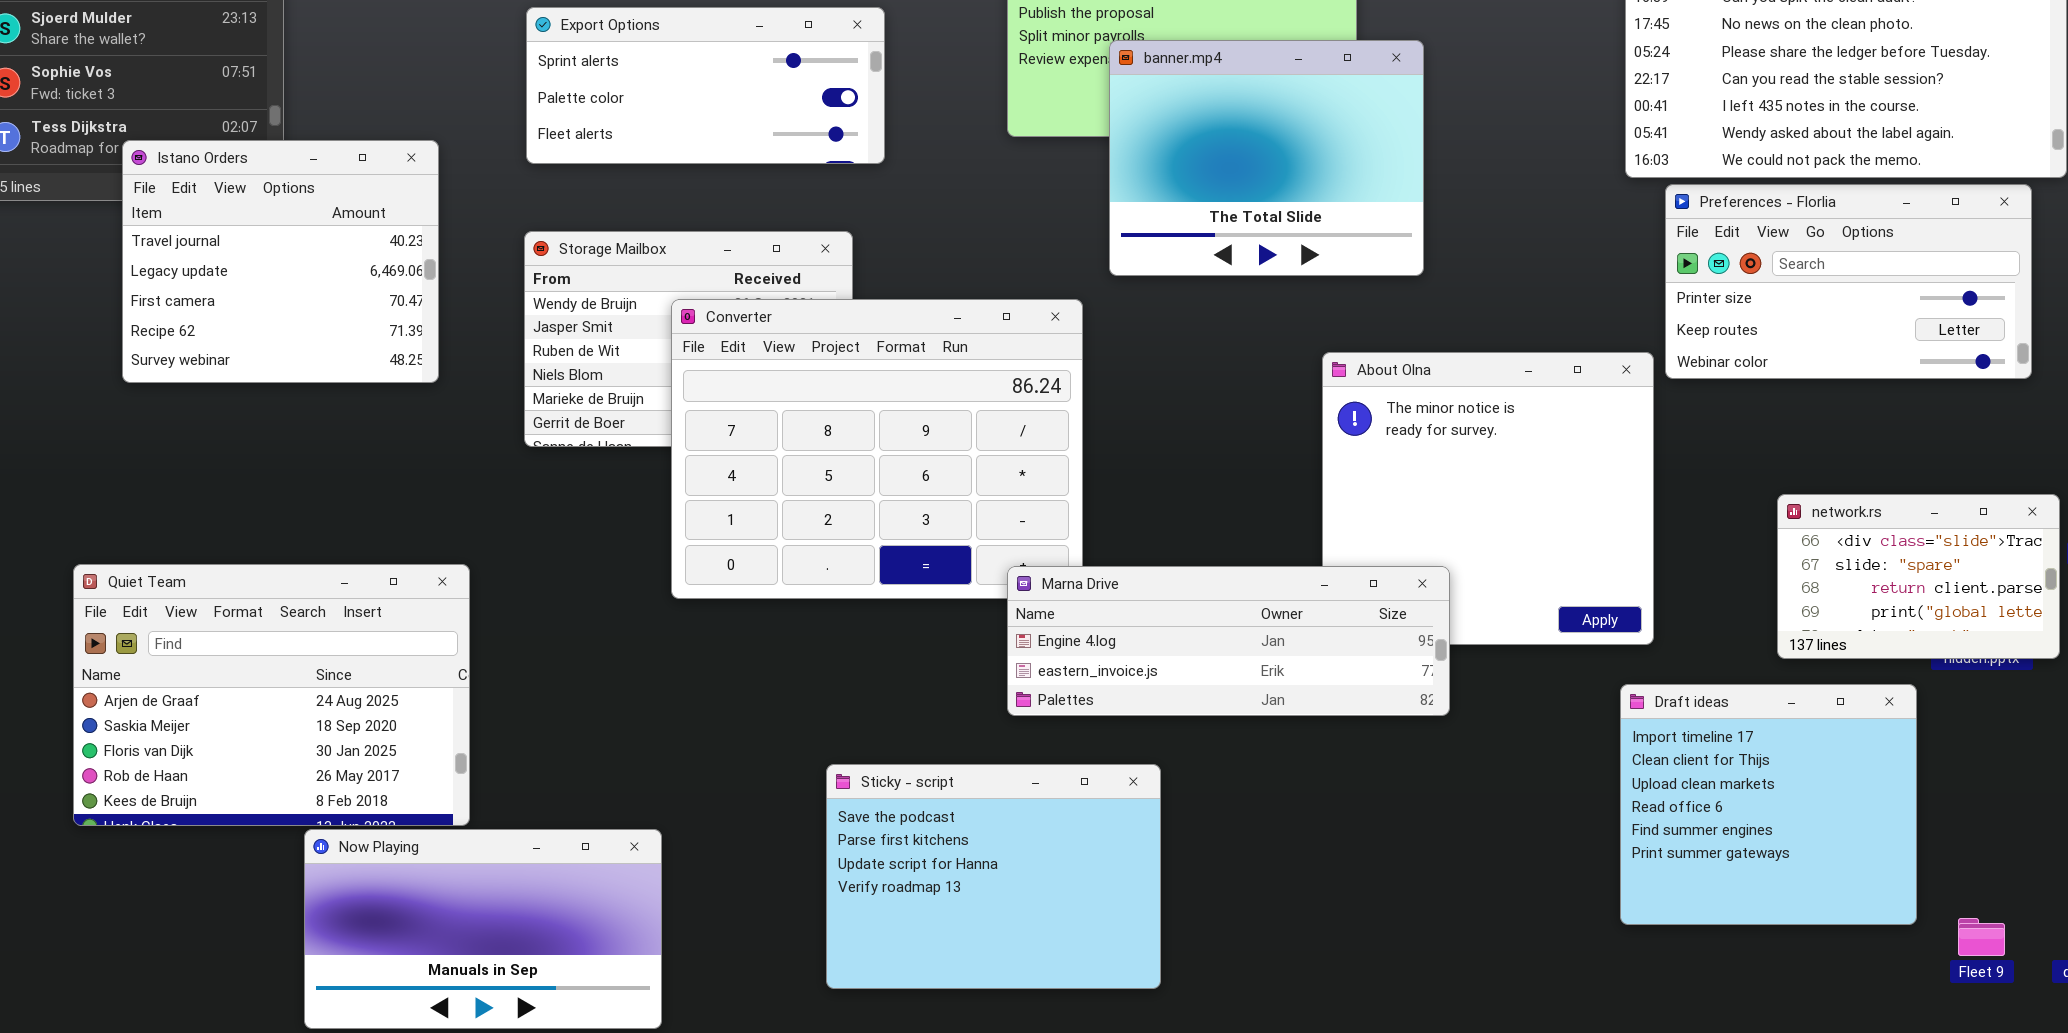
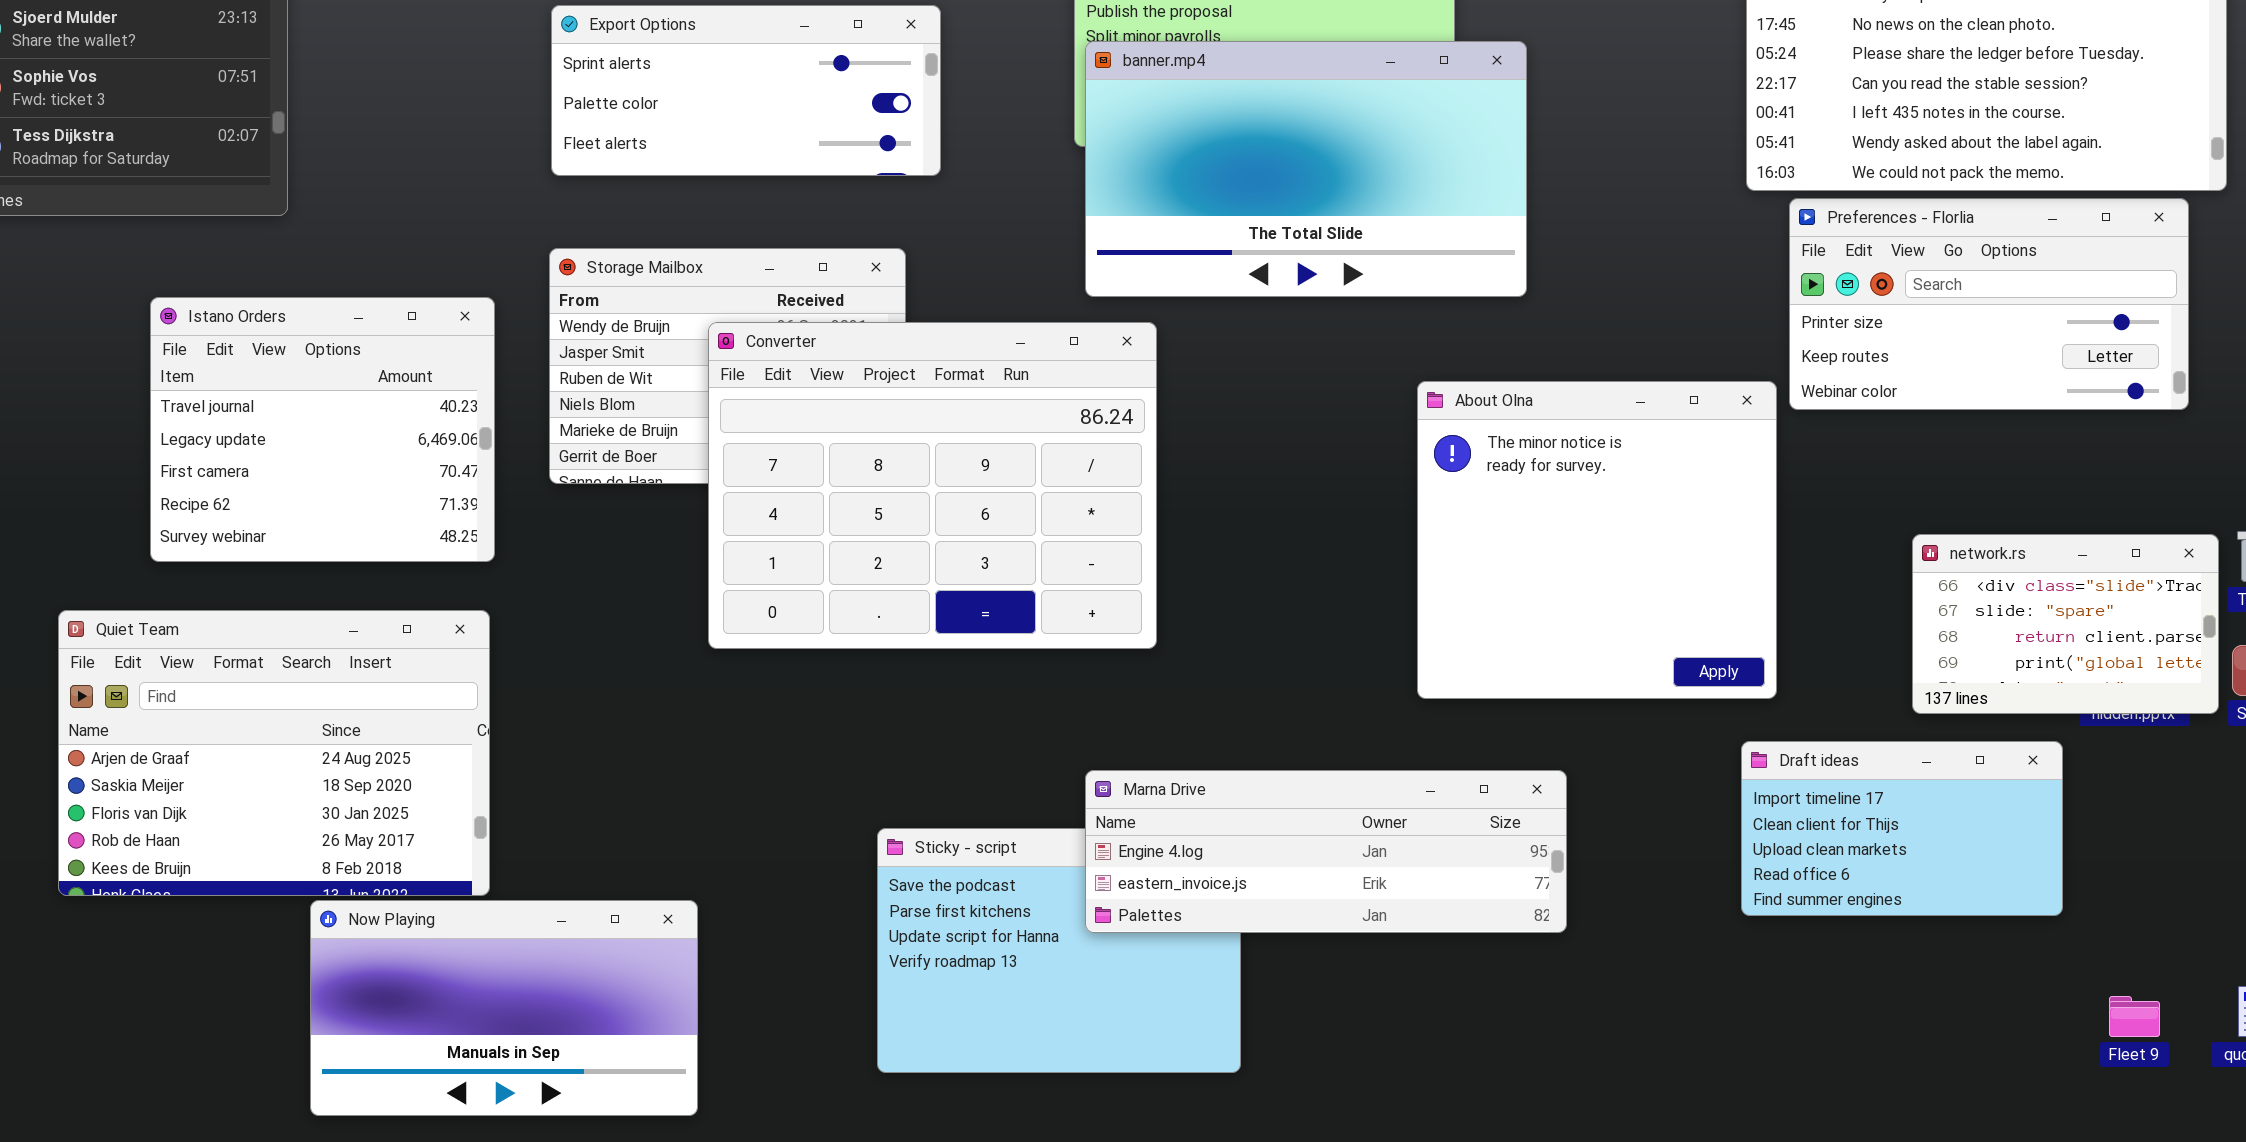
banner.mp4: [1109,40,1424,276] -> [1085,41,1527,297], resized
Istano Orders: [122,140,439,383] -> [150,297,495,562], moved
Marna Drive: [1007,566,1450,716] -> [1085,770,1567,933], moved
Draft ideas: [1620,684,1917,925] -> [1741,741,2063,916], resized

